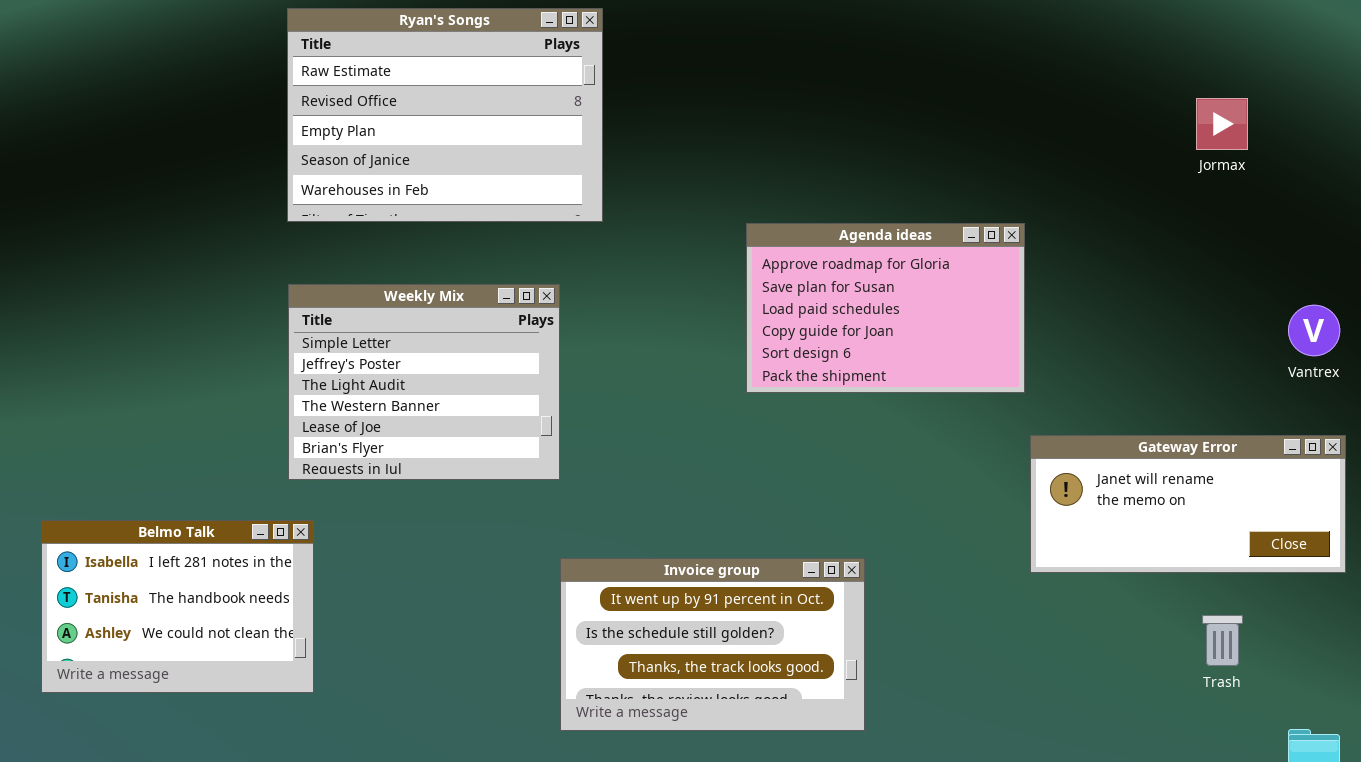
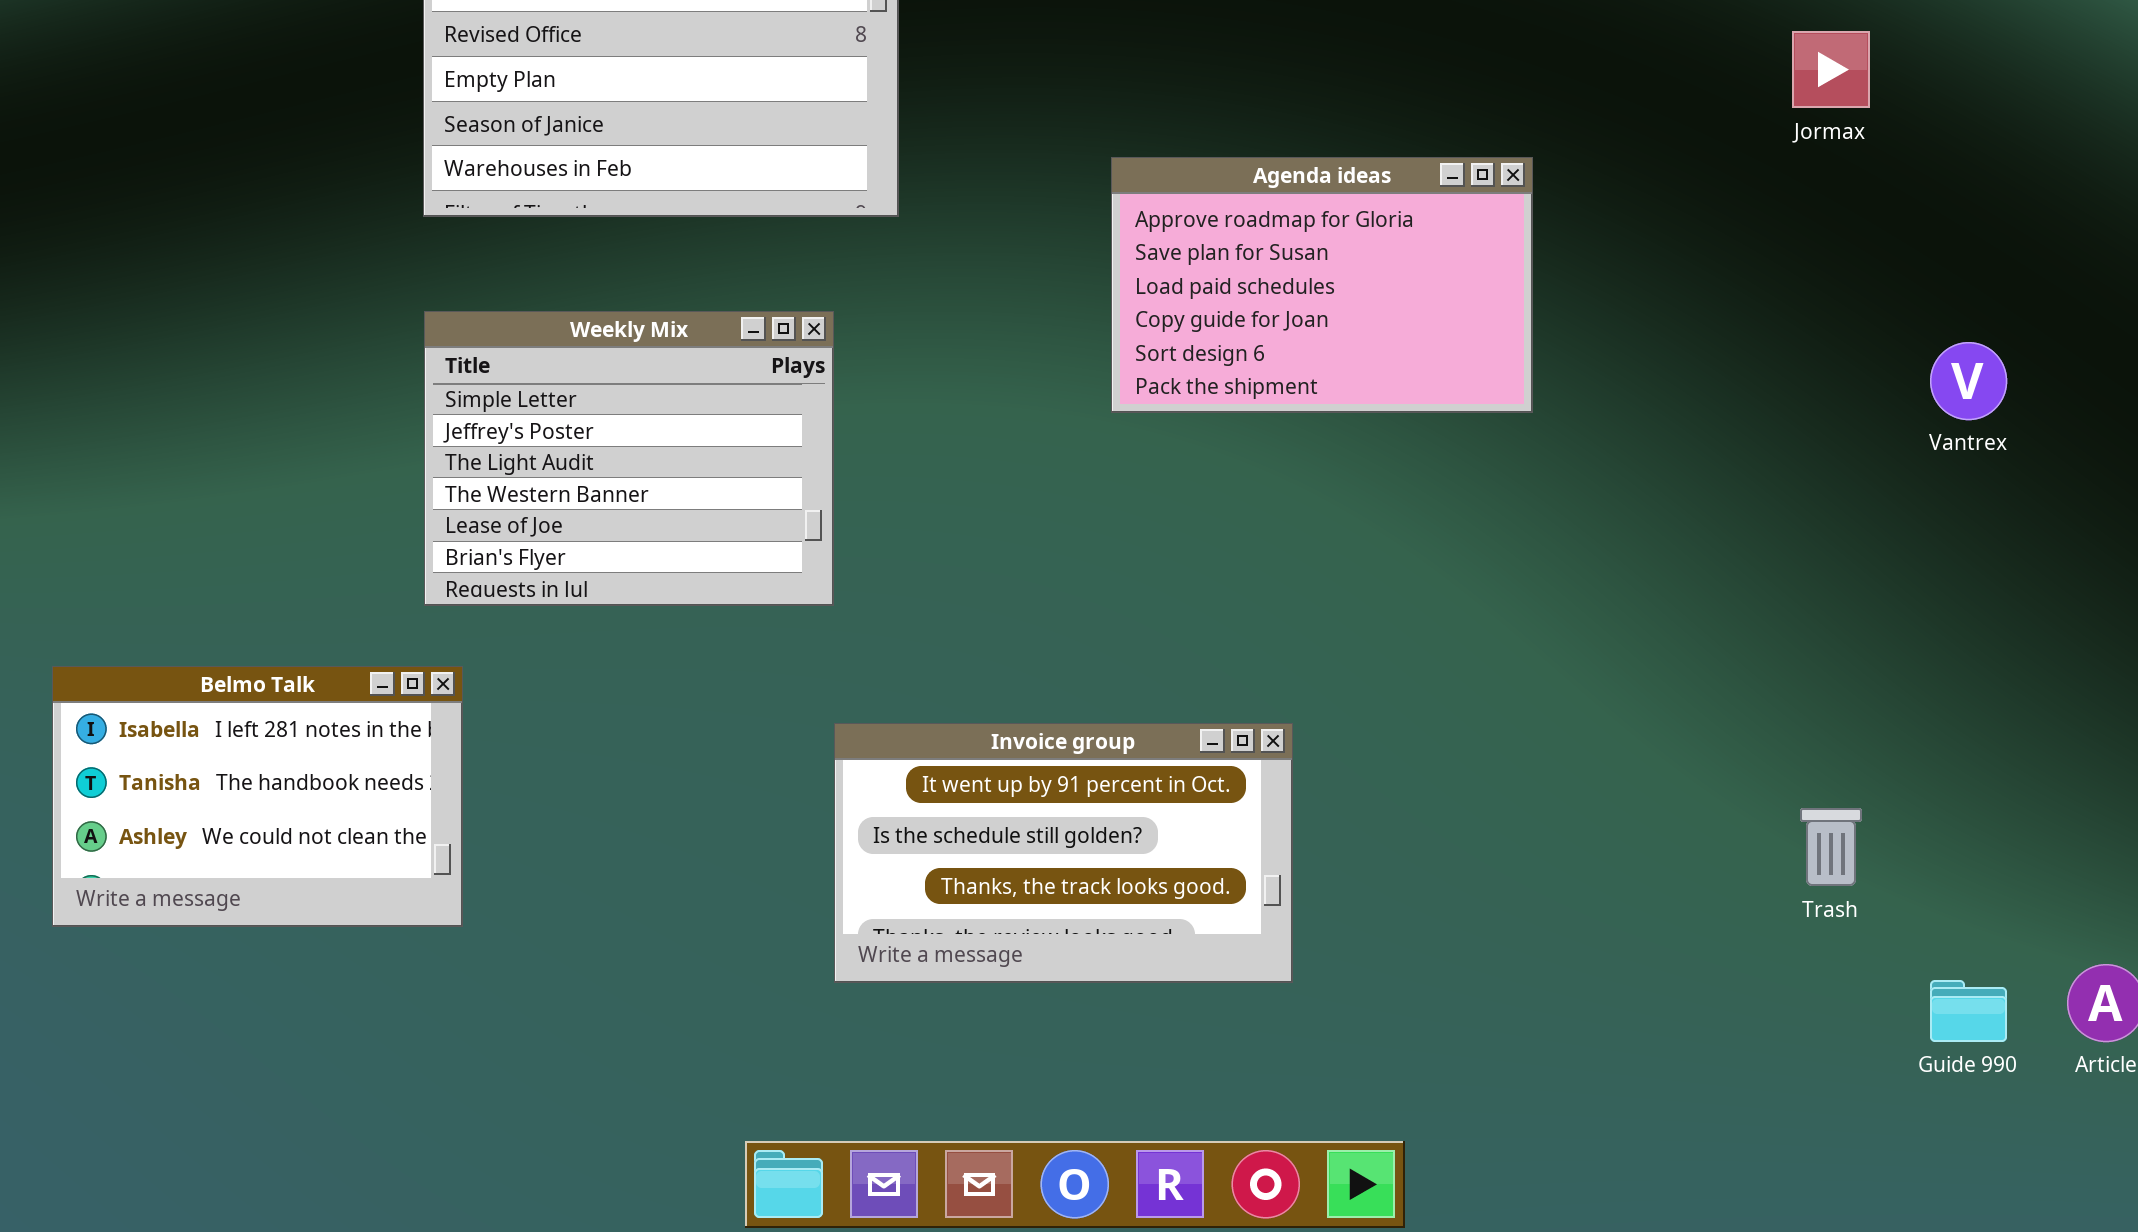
Agenda ideas: [746,223,1025,393] -> [1111,157,1533,413], moved
Gateway Error: [1030,435,1346,573] -> none, closed

